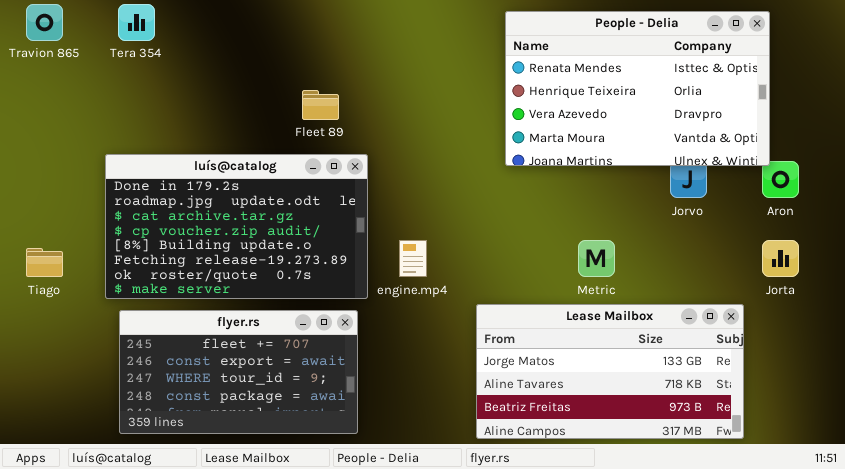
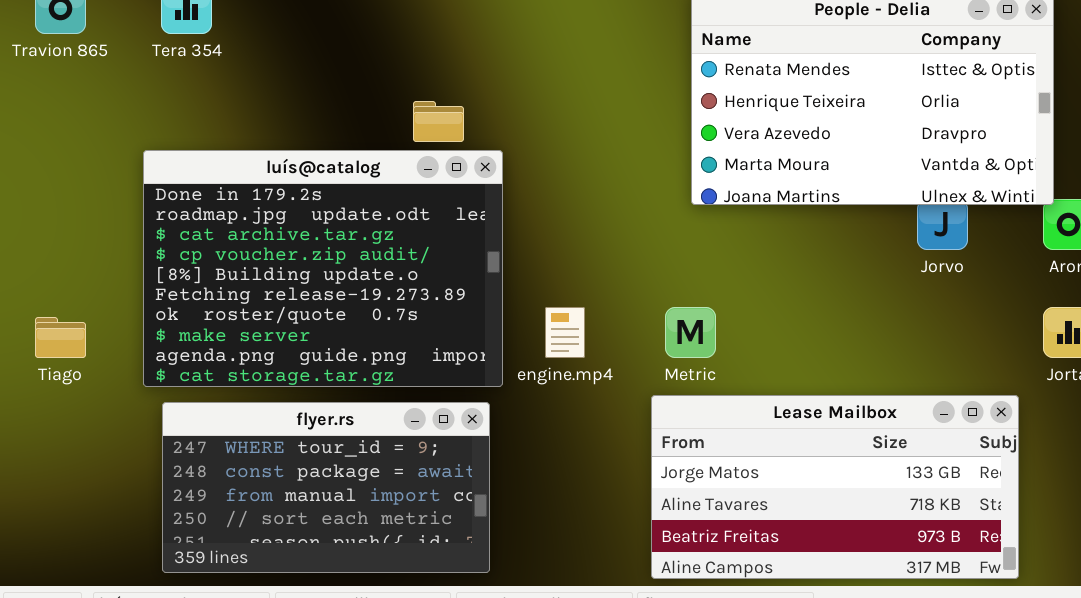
luís@catalog: [105,154,368,299] -> [143,150,503,387], resized
Metric: [578,240,615,277] -> [665,307,716,358], moved
flyer.rs: [119,310,358,434] -> [162,402,490,573], scrolled down 2 rows

